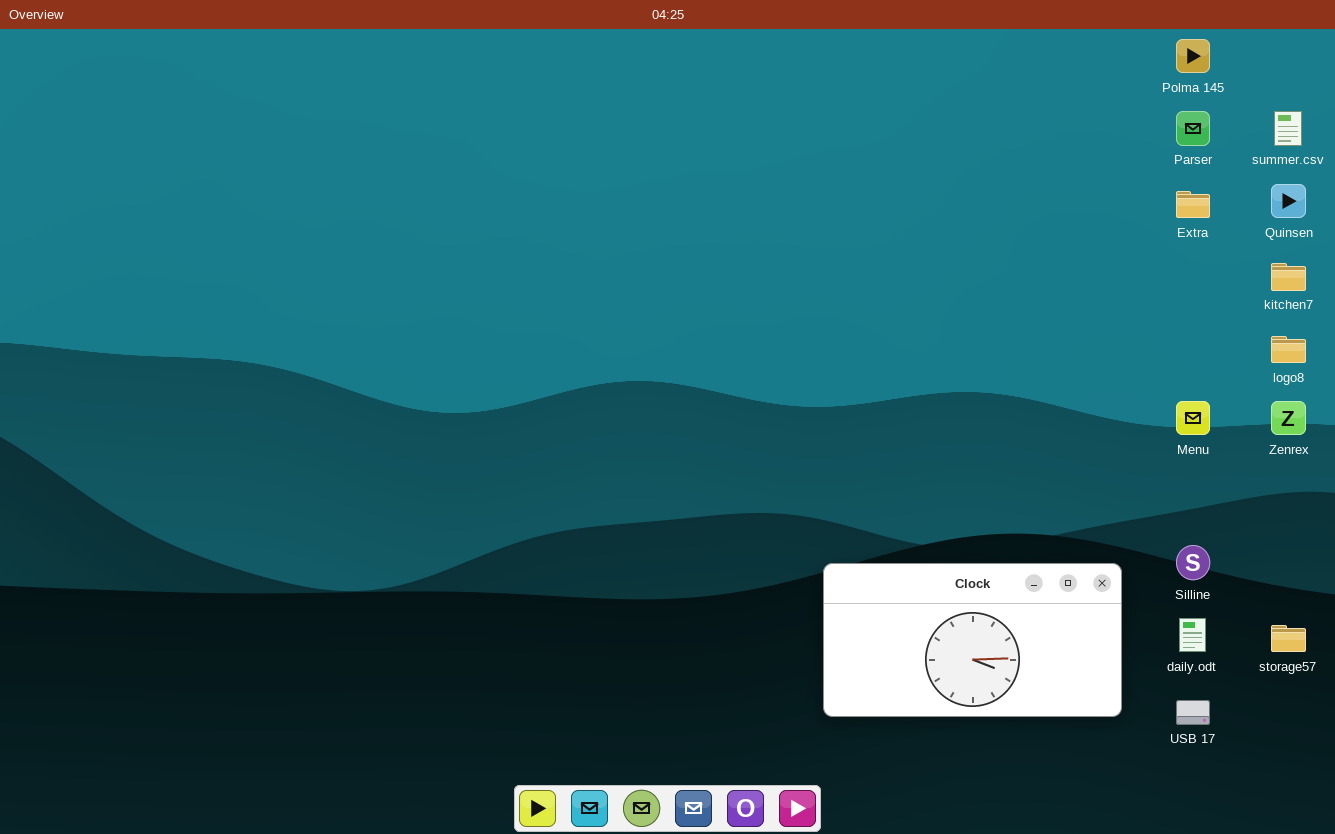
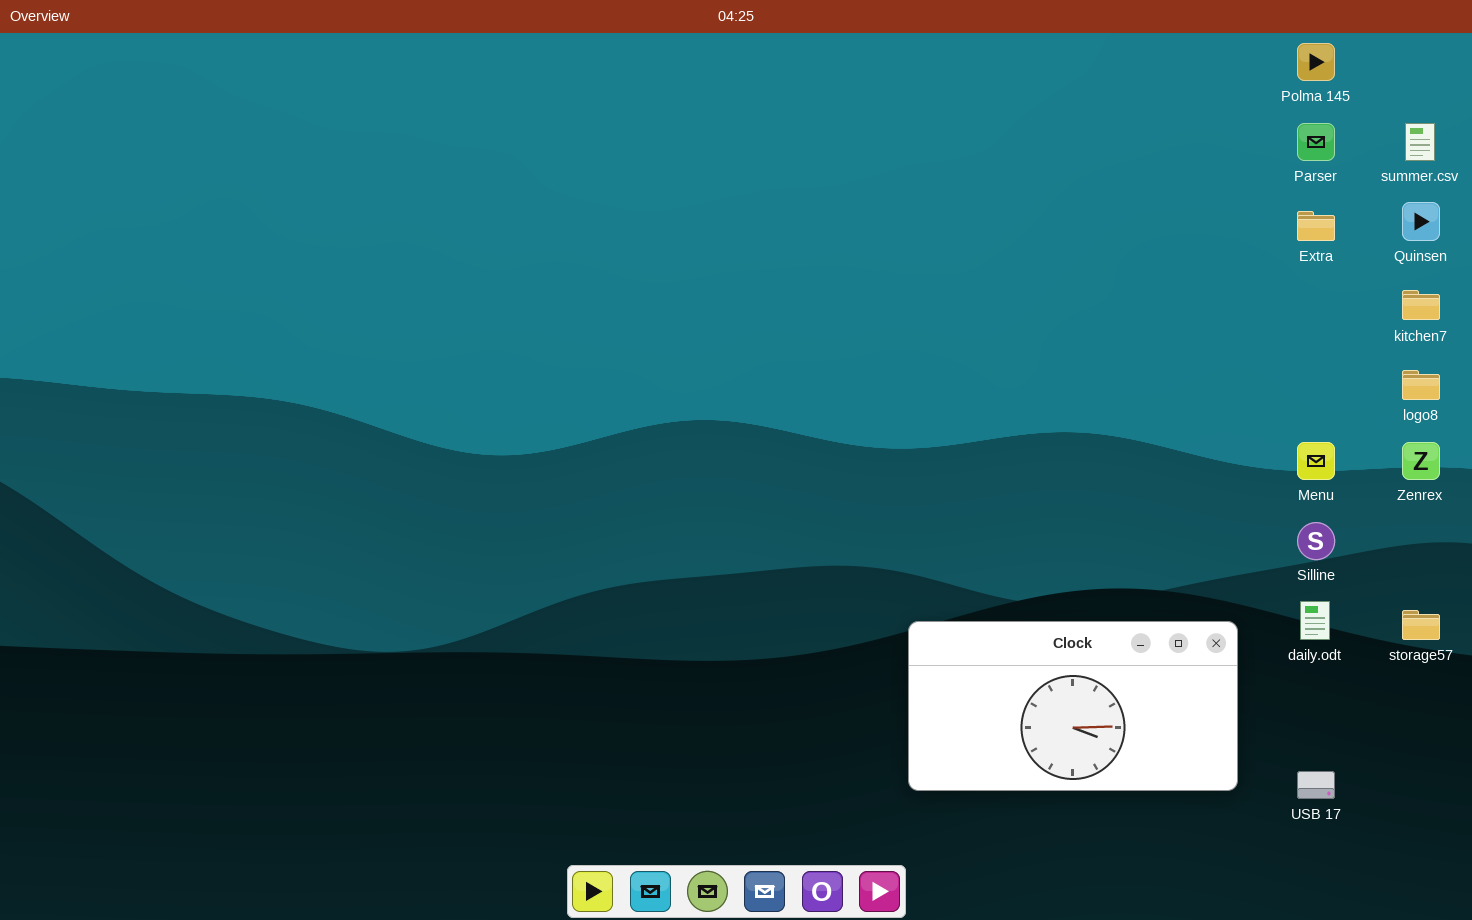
Silline: [1176,545,1210,580] -> [1297,522,1335,560], moved
daily.odt: [1179,618,1206,652] -> [1300,601,1330,640], moved
storage57: [1271,625,1306,652] -> [1402,610,1440,640], moved

